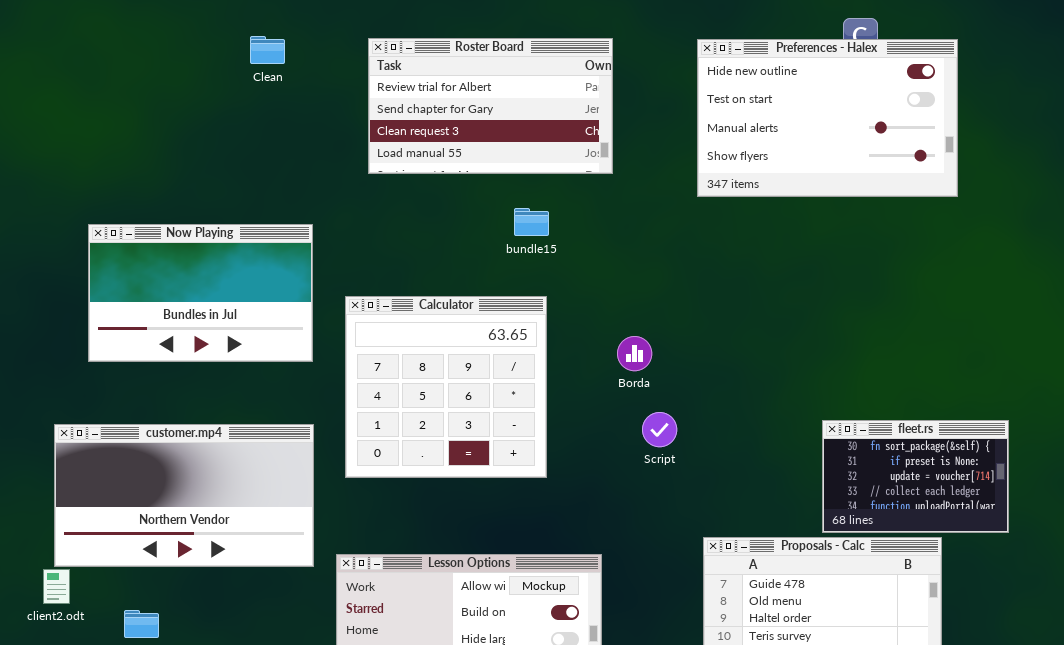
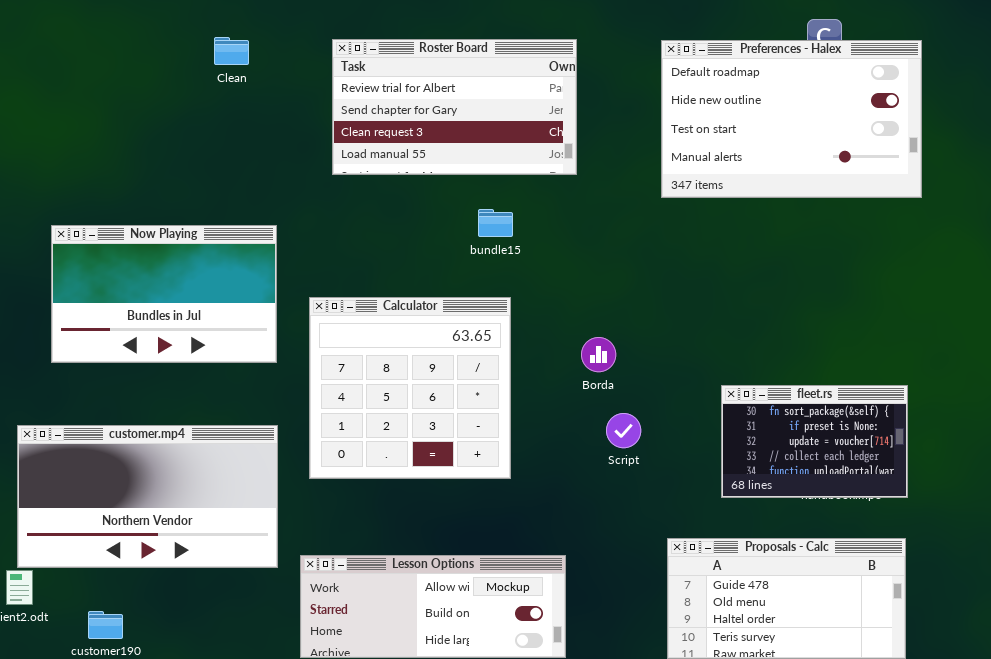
Preferences - Halex: [697,39,958,197] -> [661,40,922,198], scrolled up 1 row
fleet.rs: [822,420,1009,533] -> [721,385,908,498], moved

